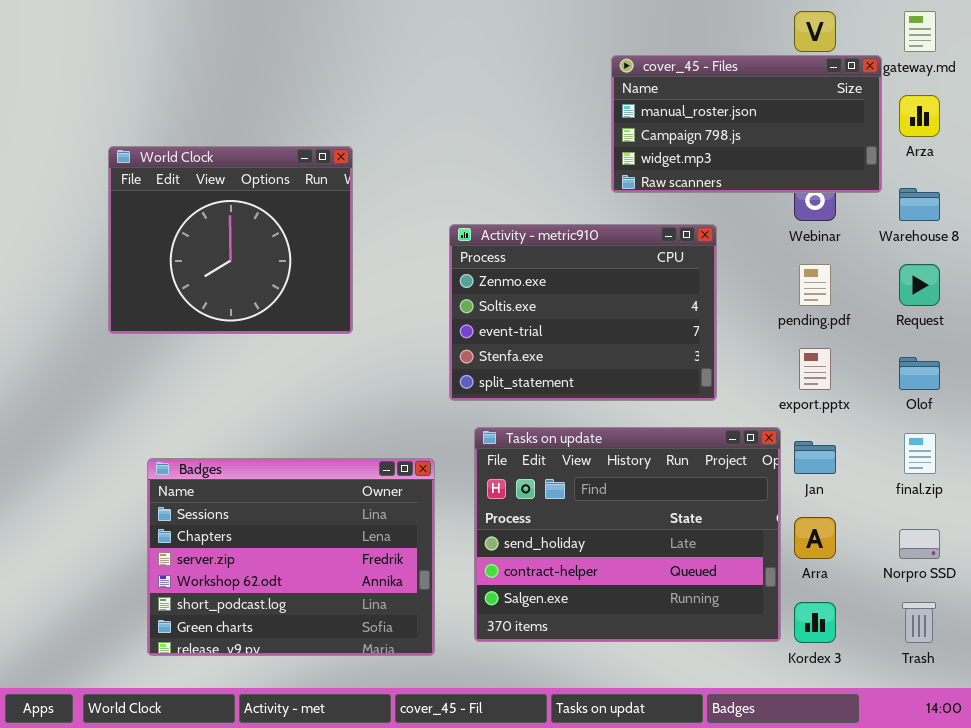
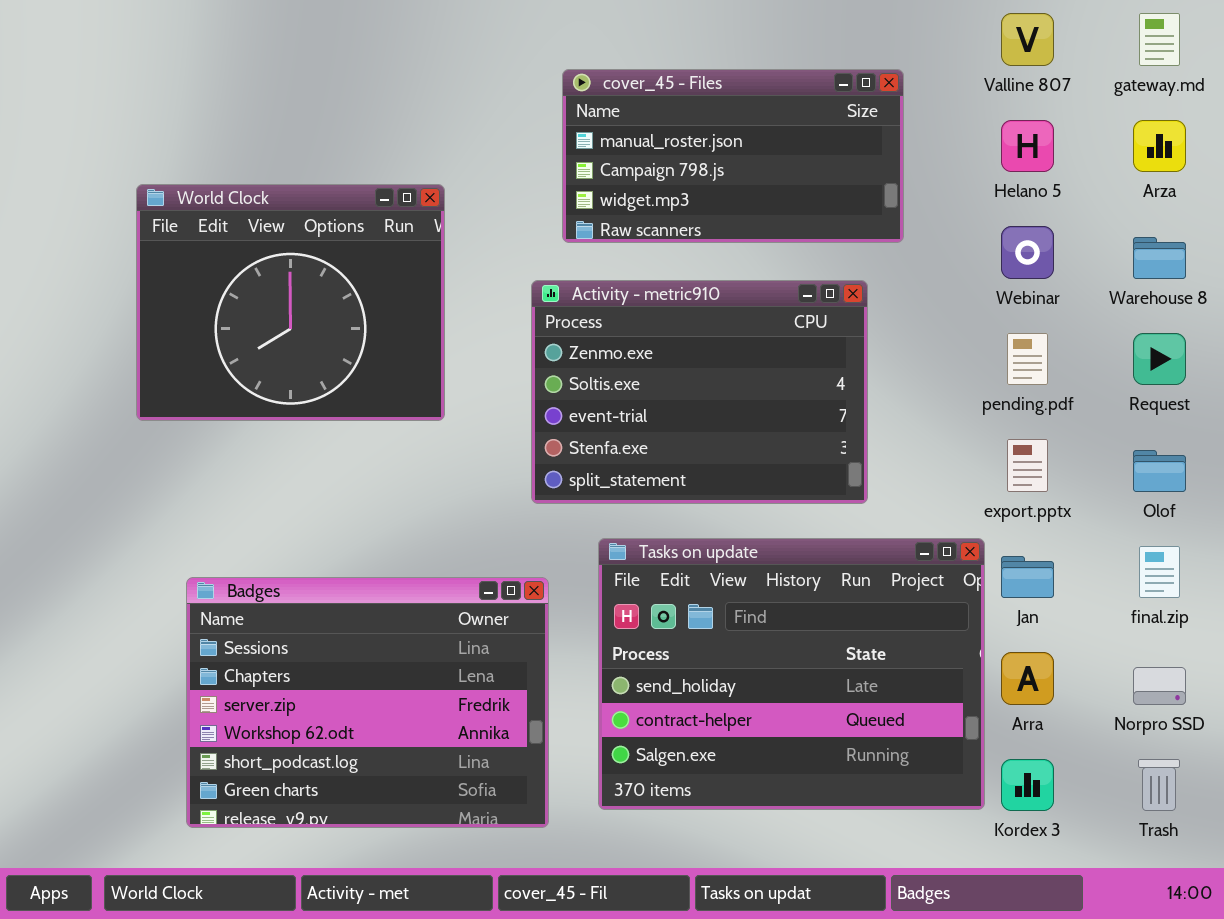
cover_45 - Files: [611,55,882,193] -> [562,69,904,243], moved
Activity - metric910: [449,224,717,401] -> [531,280,868,504], moved

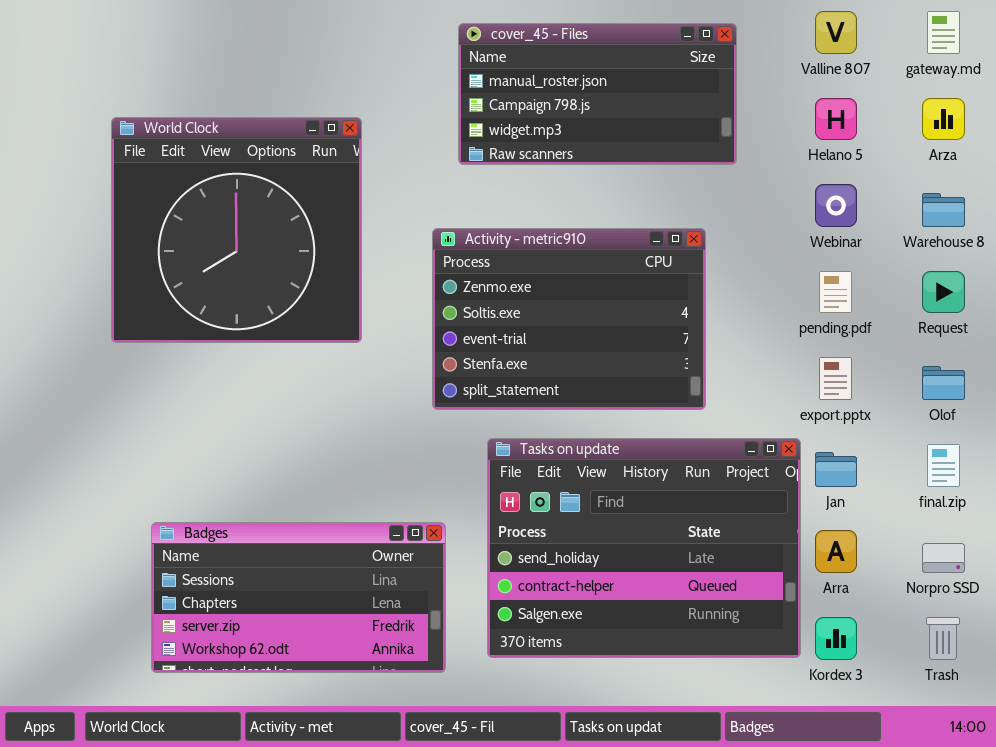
cover_45 - Files: [562,69,904,243] -> [458,23,737,165], moved
World Clock: [136,184,445,421] -> [111,117,362,343], resized
Badges: [186,577,549,828] -> [151,522,446,673], resized

